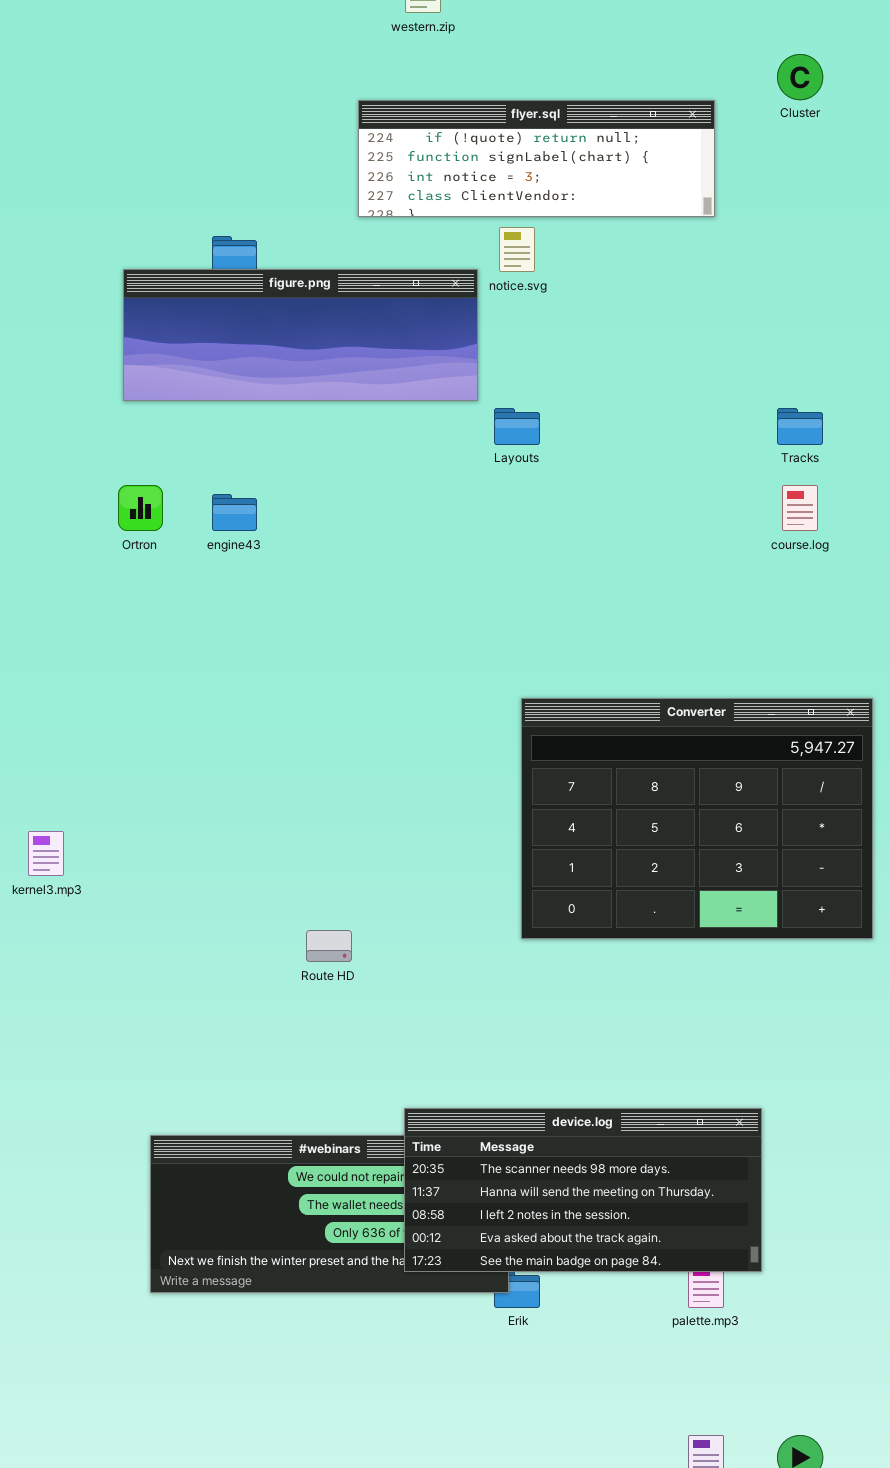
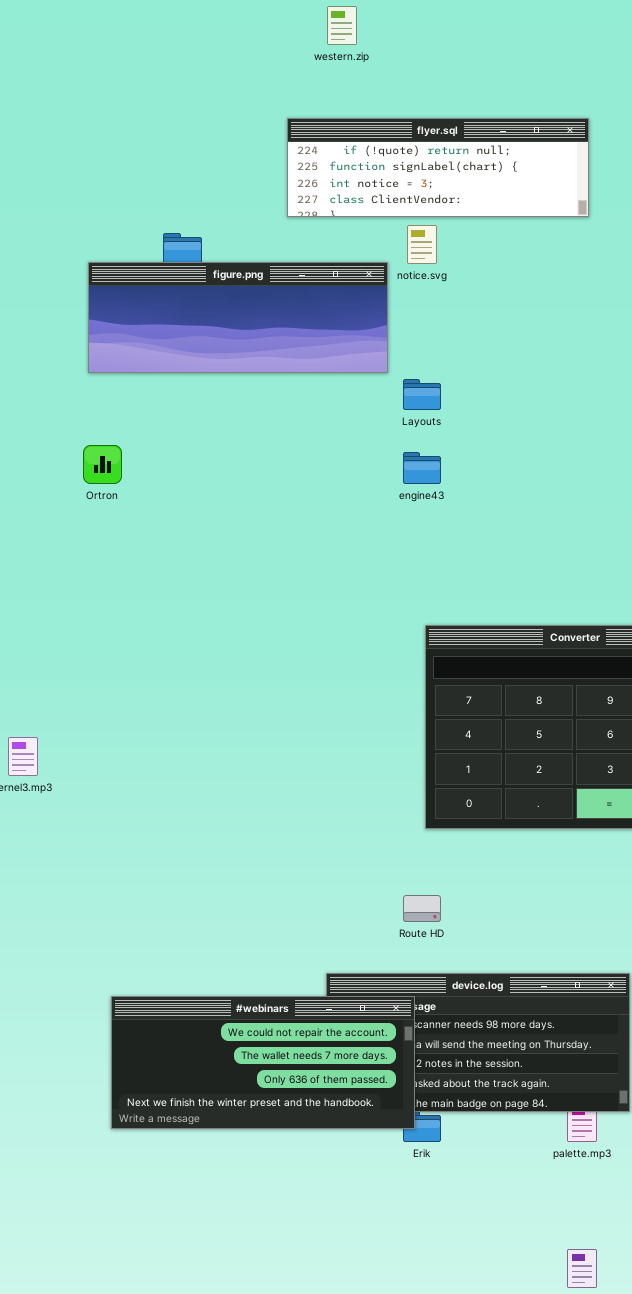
engine43: [212,494,257,531] -> [403,452,441,484], moved
Route HD: [306,930,352,962] -> [403,895,441,922], moved
#webinars: [150,1135,509,1293] -> [111,996,415,1129], raised

